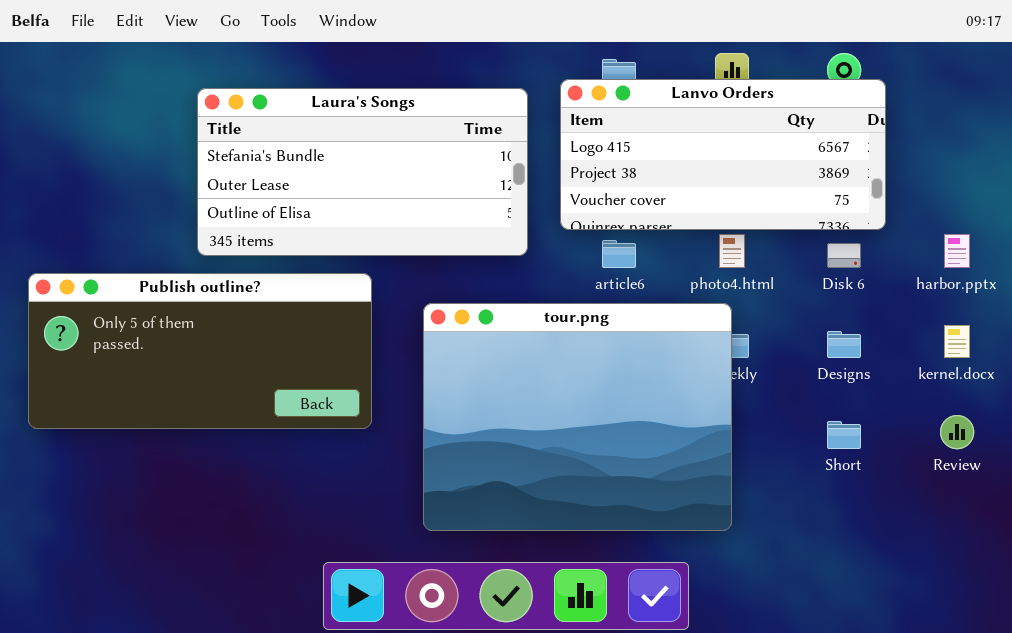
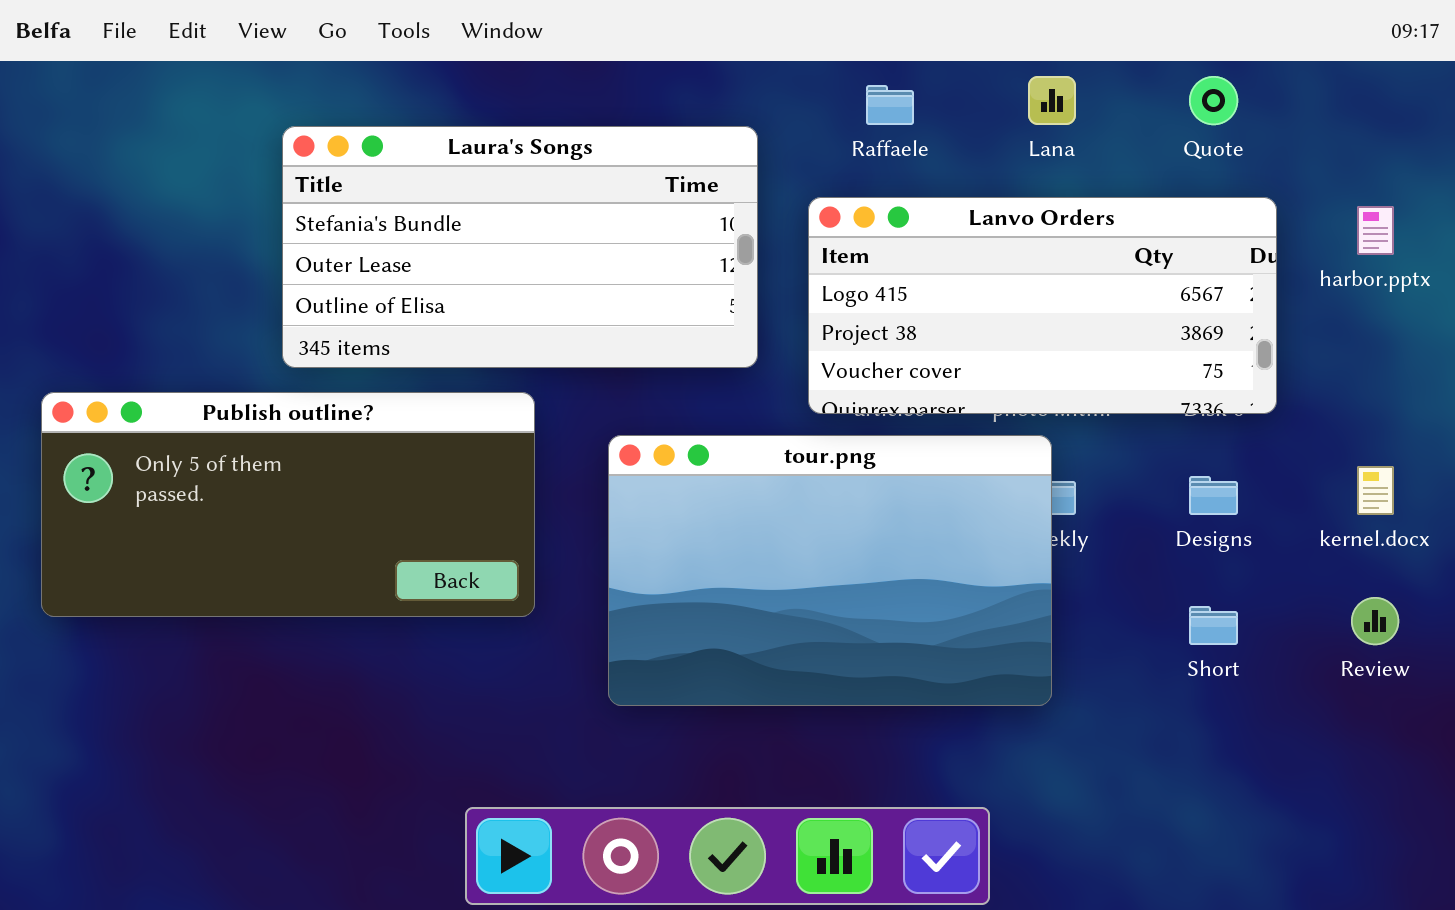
Lanvo Orders: [560,79,886,230] -> [808,197,1277,414], moved
harbor.pptx: [944,234,970,268] -> [1357,206,1394,255], moved
tour.png: [423,303,732,531] -> [608,435,1052,706], resized

